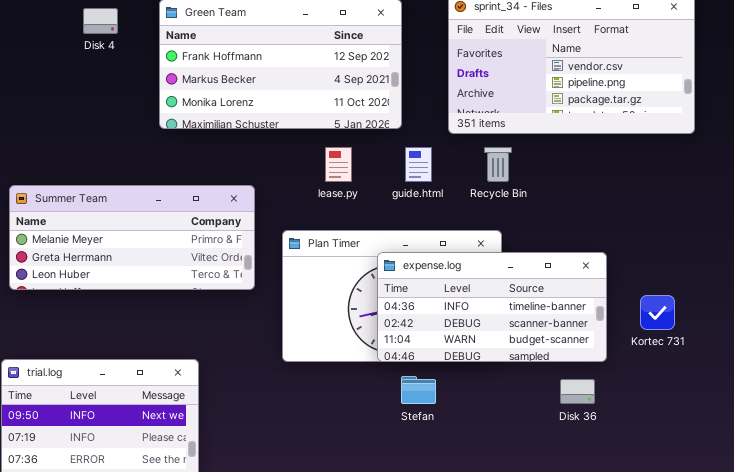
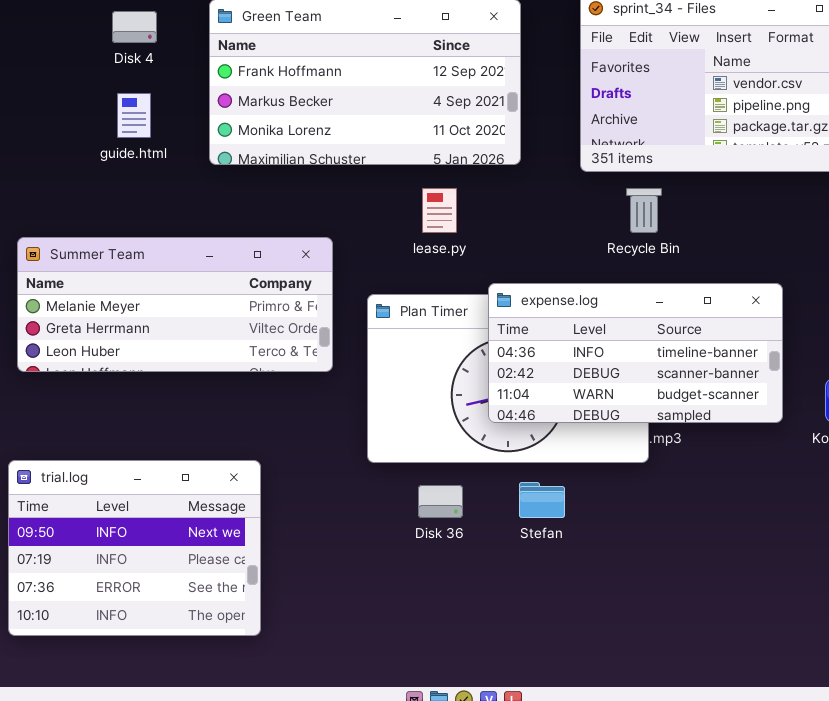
guide.html: [405,147,432,182] -> [117,93,151,138], moved
expense.log: [377,252,607,362] -> [488,283,783,423], moved
Disk 36: [560,379,595,404] -> [418,485,463,518], moved

